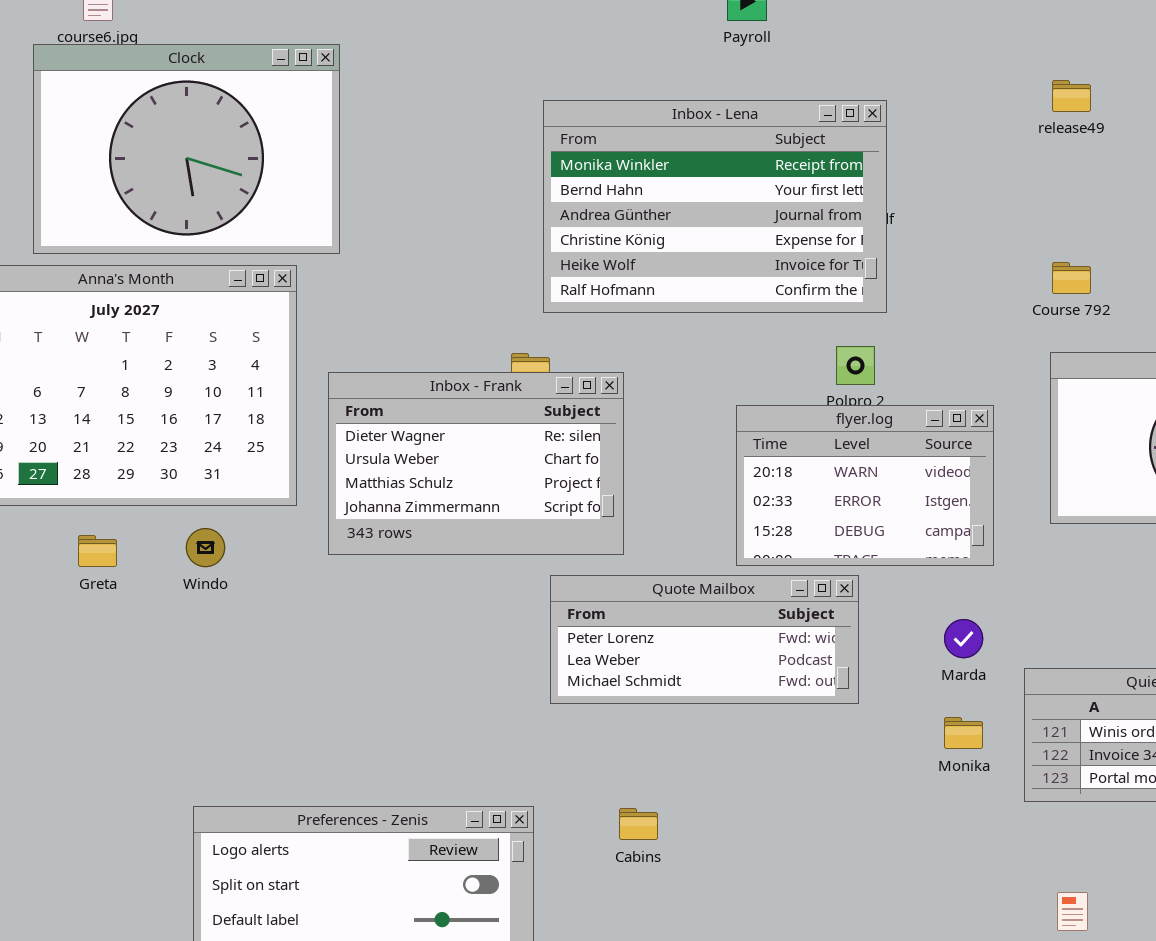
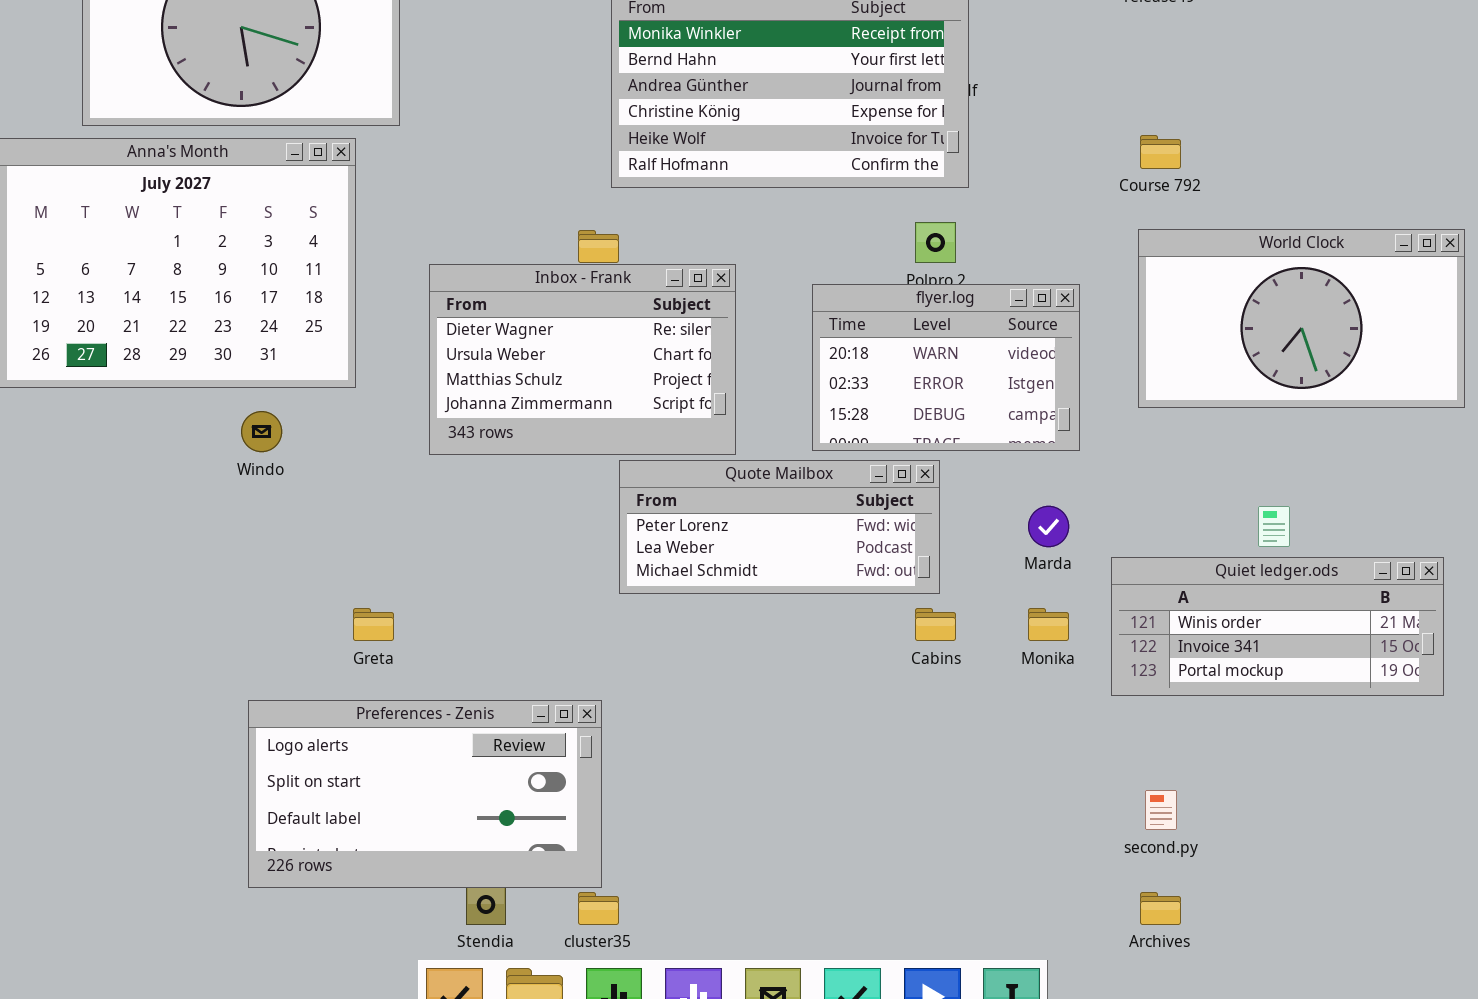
Inbox - Frank: [328,372,624,555] -> [429,264,736,455], moved
Greta: [78,535,117,567] -> [353,608,394,641], moved
Cabins: [619,808,658,840] -> [915,608,956,641], moved

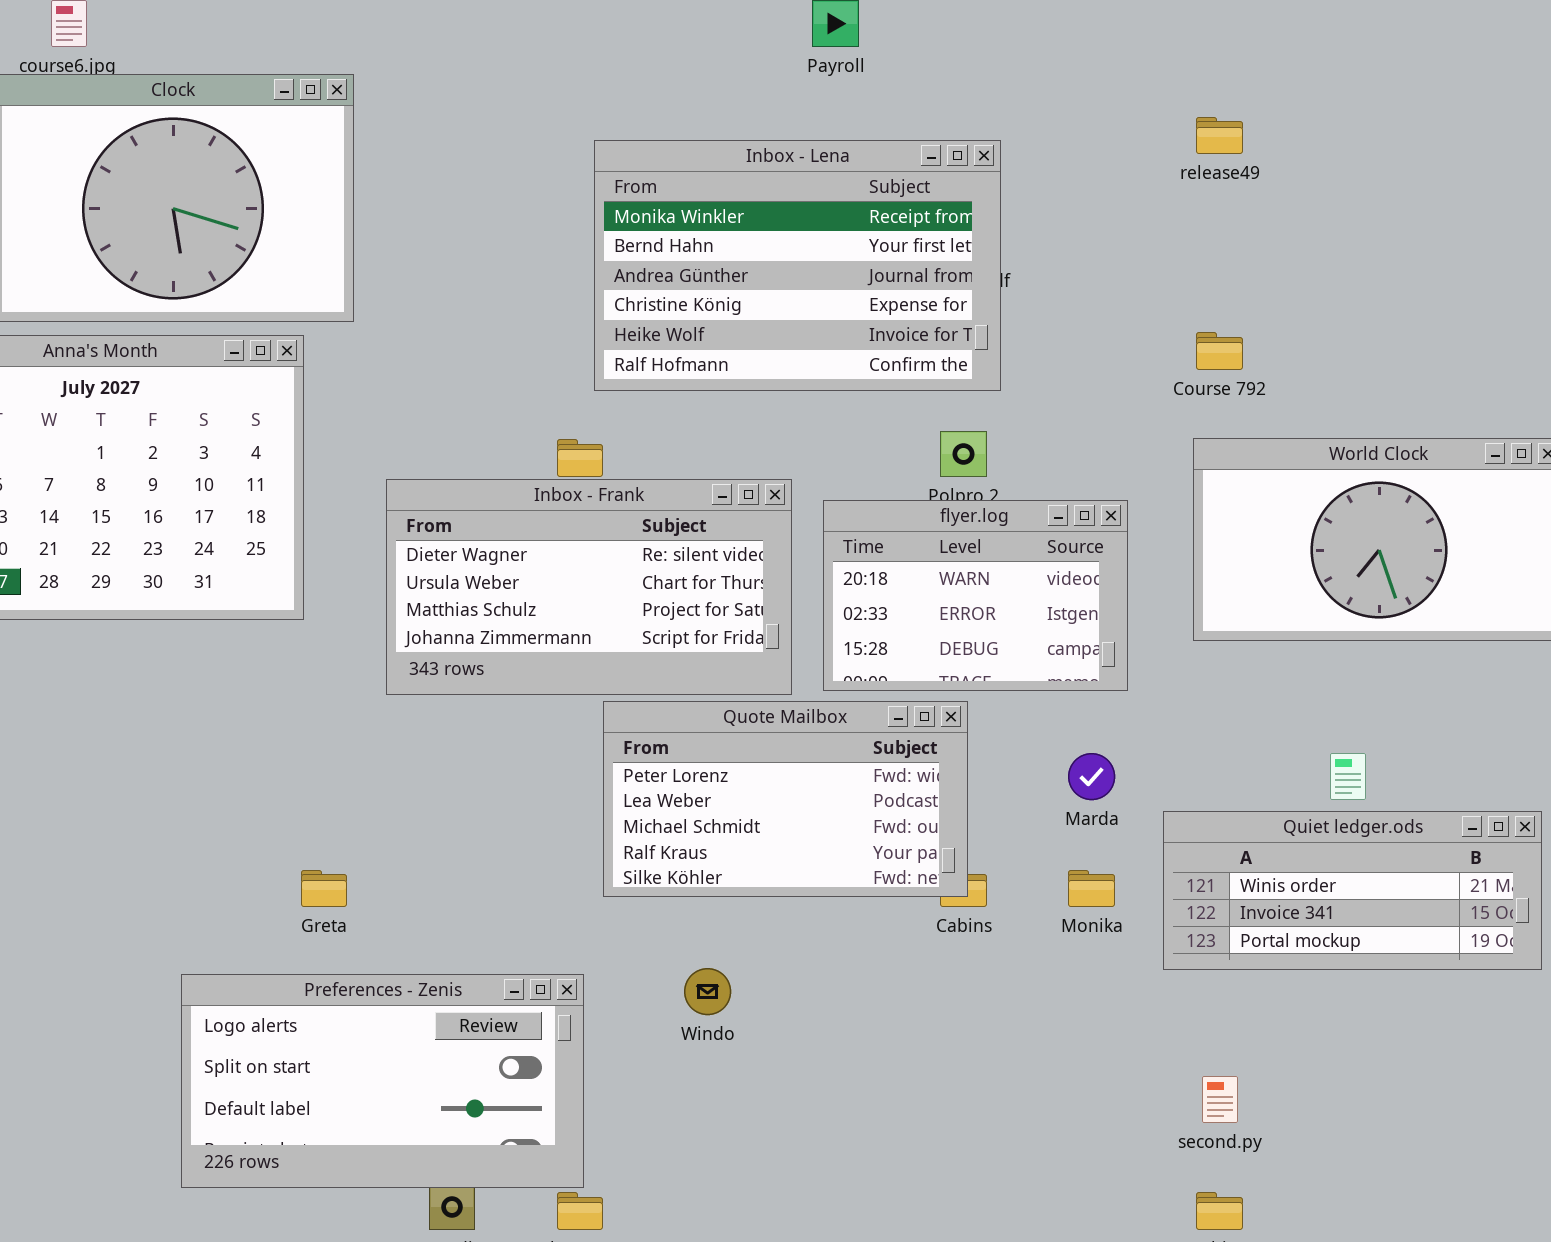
Inbox - Frank: [429,264,736,455] -> [386,479,792,695], resized
Windo: [241,411,282,452] -> [684,968,731,1015], moved
Quote Mailbox: [619,460,940,594] -> [603,701,968,897], resized

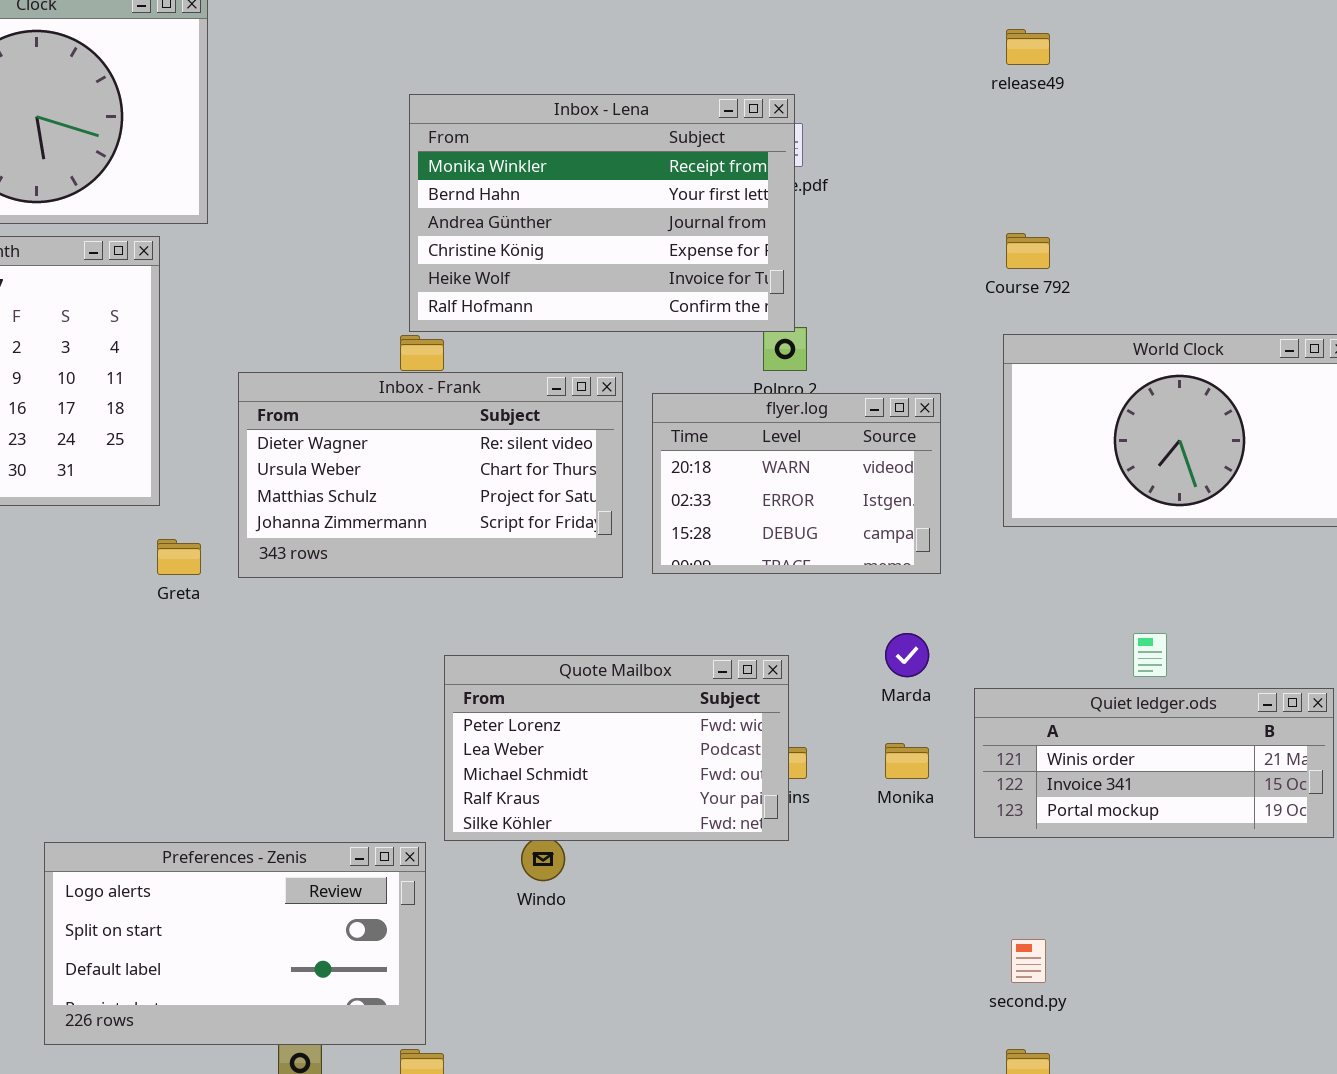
Inbox - Lena: [594,140,1001,391] -> [409,94,795,332], moved
Quote Mailbox: [603,701,968,897] -> [444,655,789,841], moved
Greta: [301,870,347,907] -> [157,539,201,575], moved

